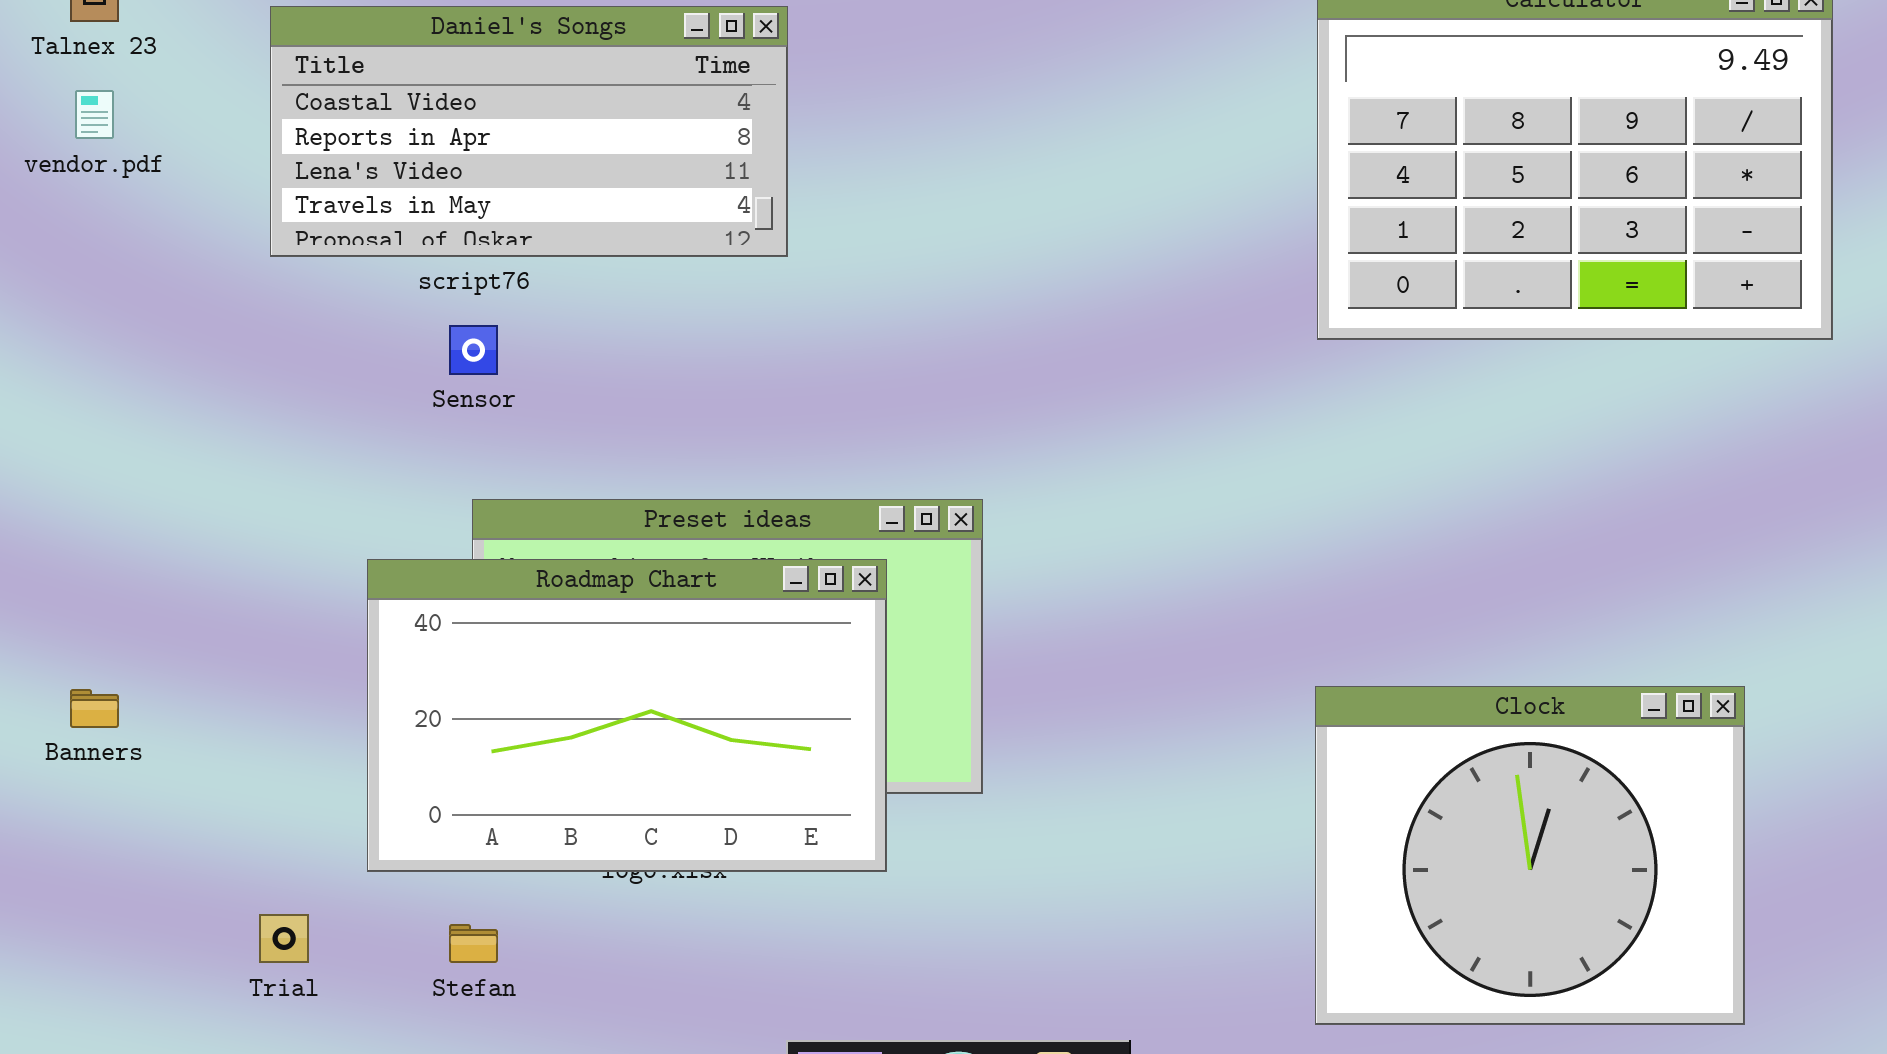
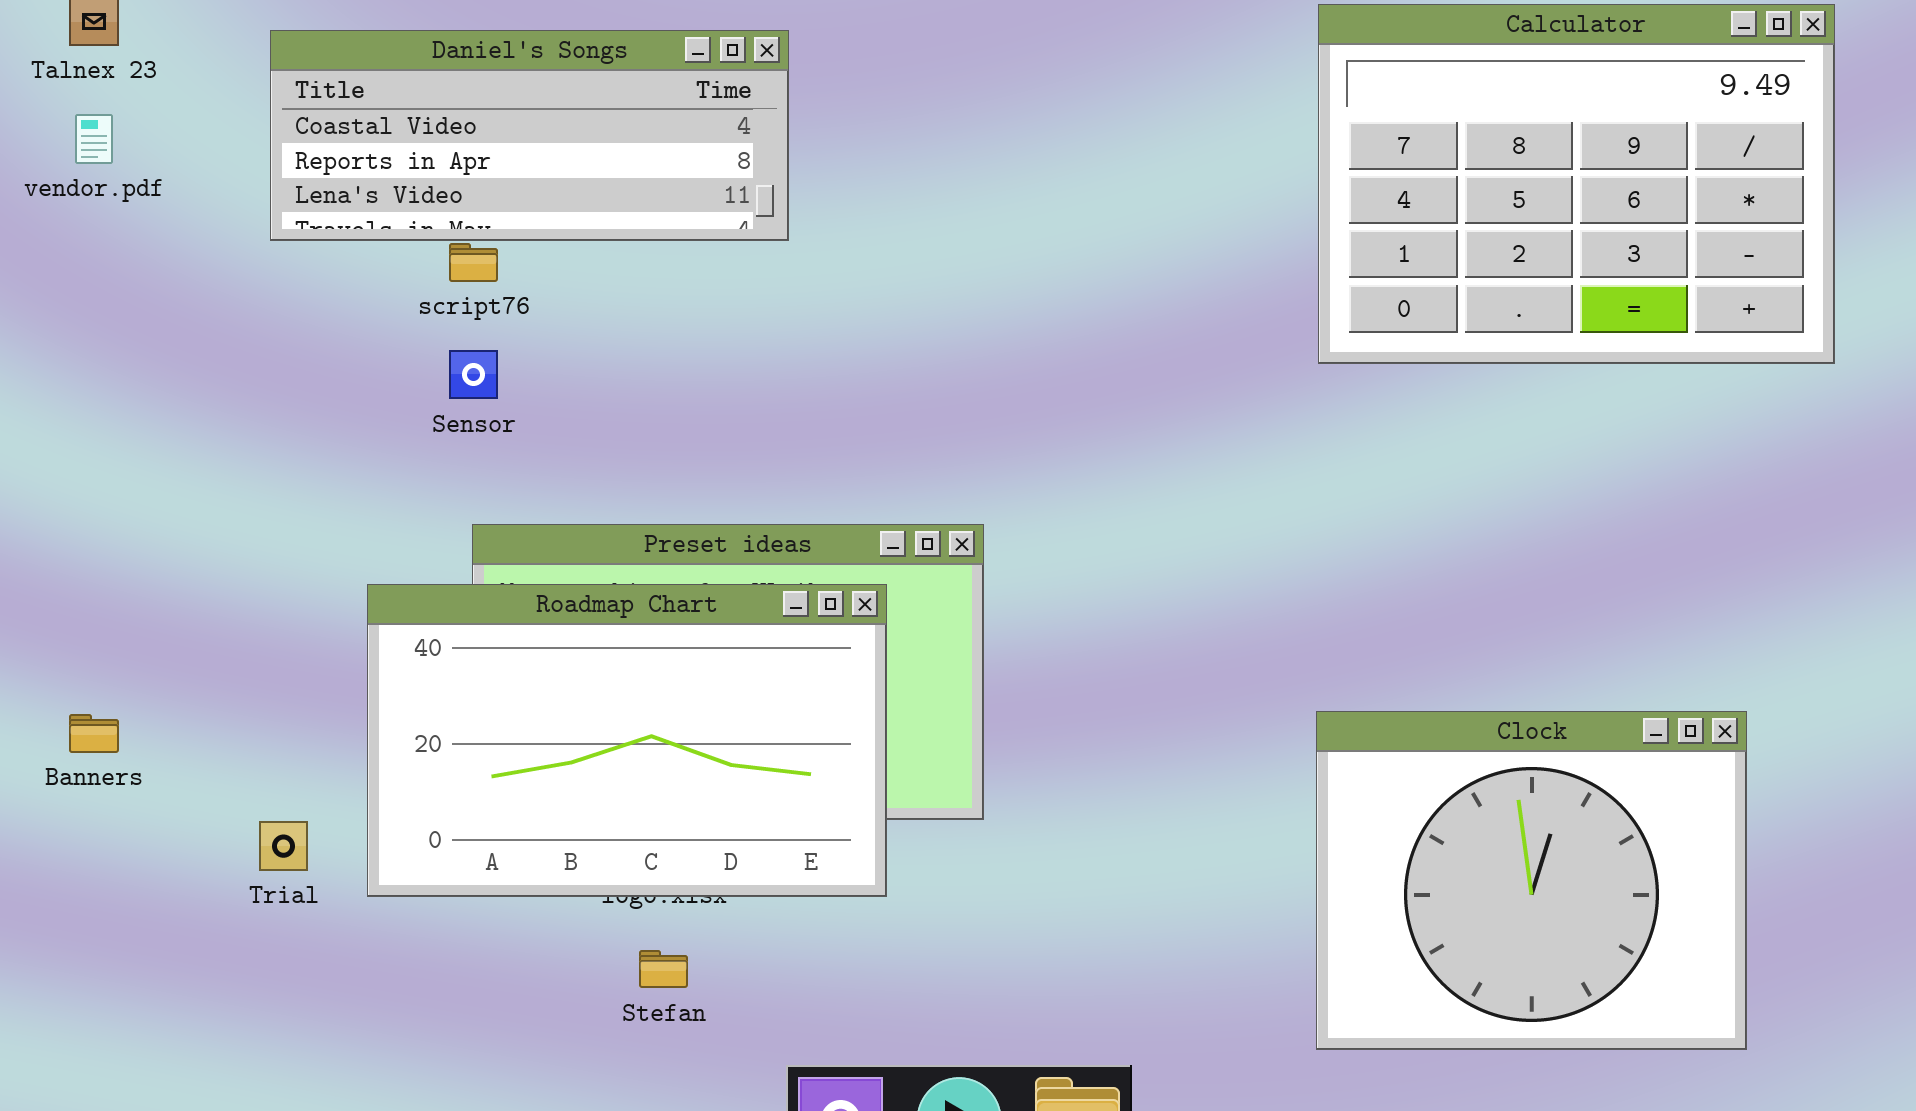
Daniel's Songs: [270,6,788,257] -> [270,30,789,241], resized
Trial: [259,914,309,963] -> [259,821,308,871], moved
Stefan: [449,924,498,963] -> [639,950,688,988], moved

